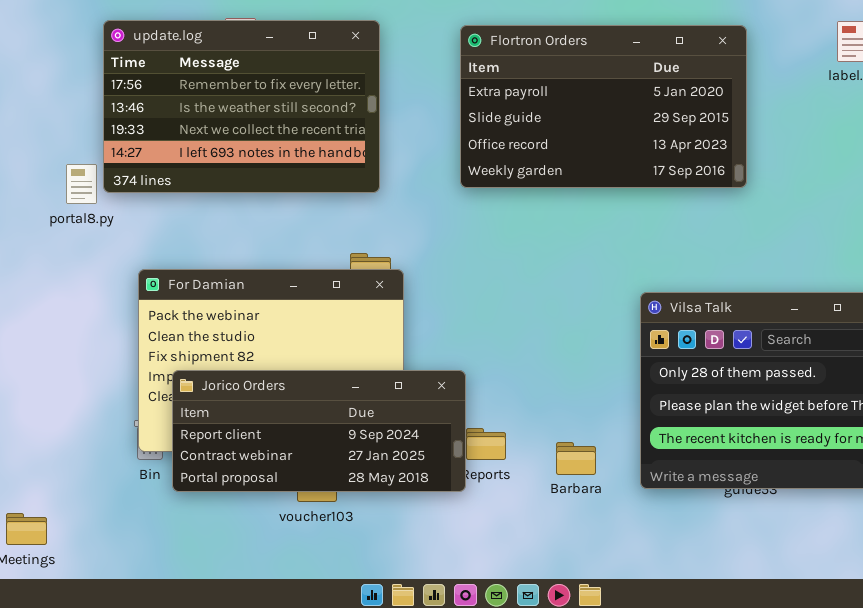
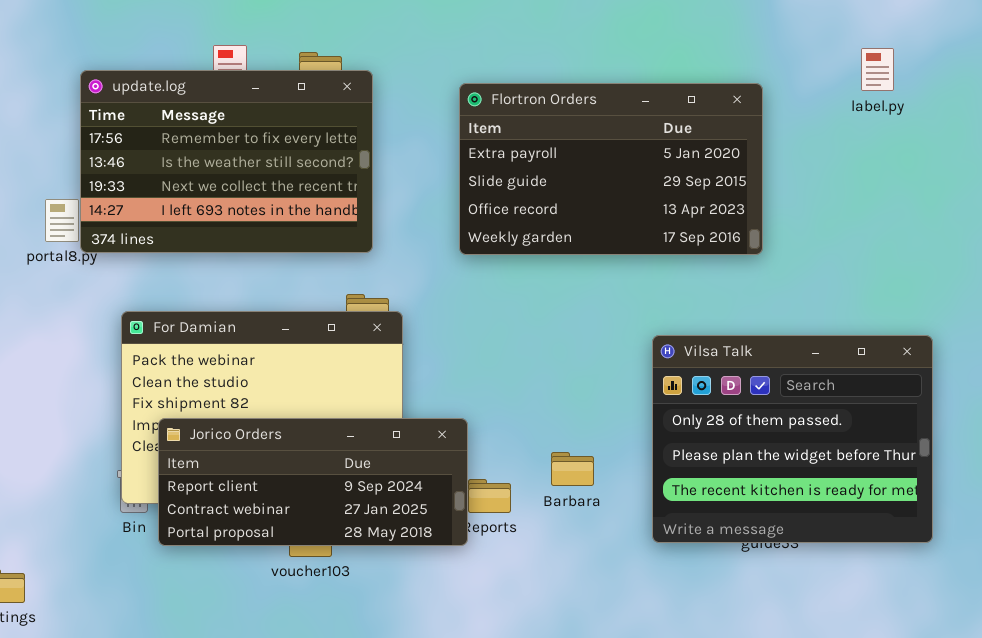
update.log: [103,20,380,193] -> [80,70,373,253], moved
Flortron Orders: [460,25,747,188] -> [459,83,763,255], moved
Barbara: [556,442,596,475] -> [551,452,594,486], moved

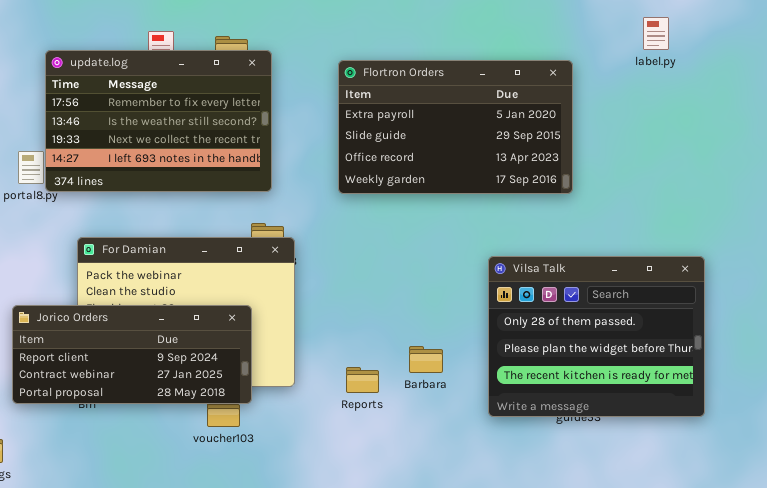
label.py: [861,48,894,91] -> [643,17,669,50], moved
Jorico Orders: [158,418,468,546] -> [12,305,252,404], moved

